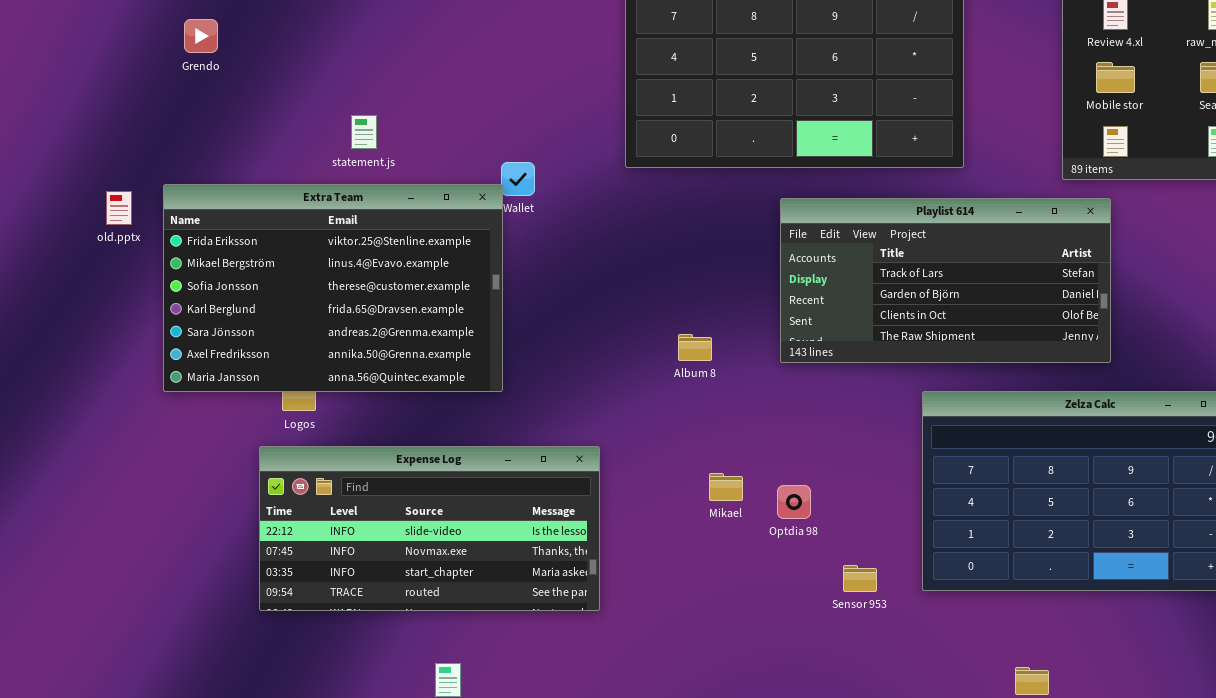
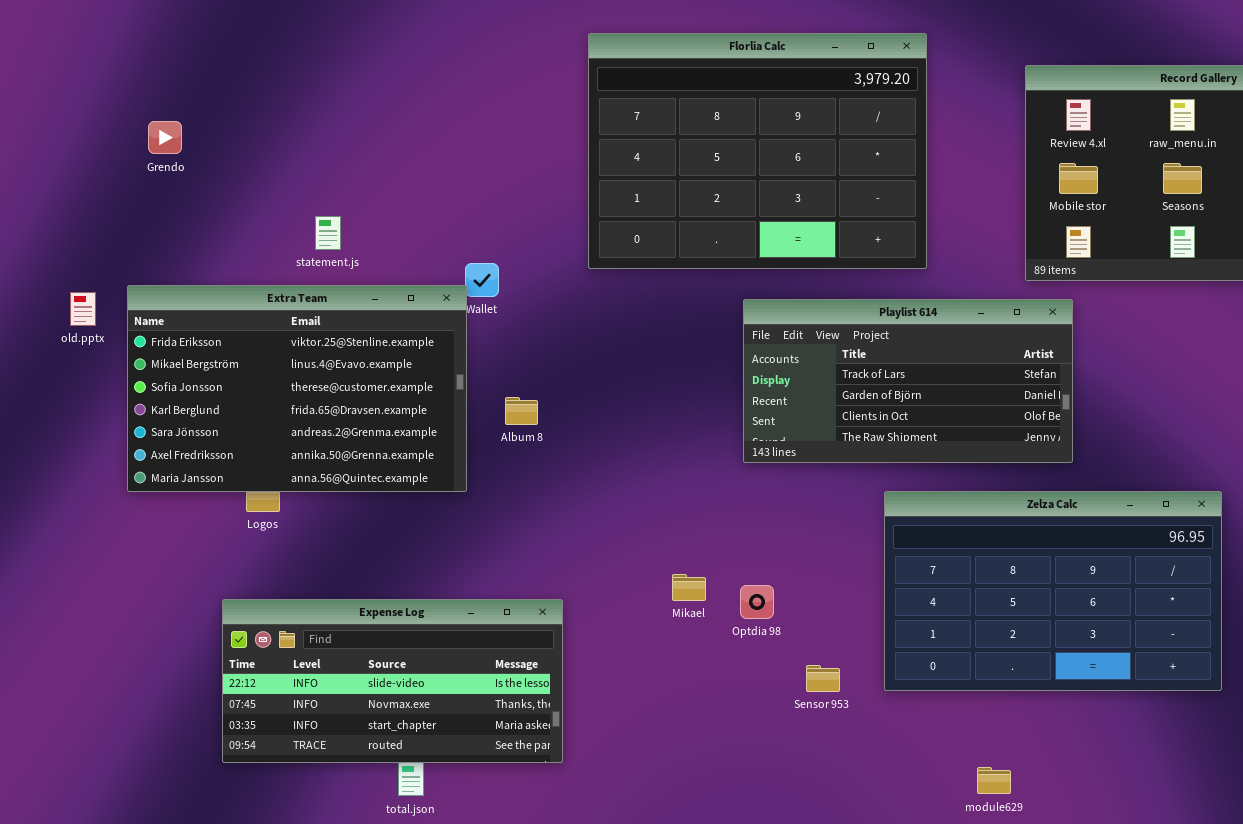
Album 8: [678,334,712,361] -> [505,397,538,425], moved
Expense Log: [259,446,600,611] -> [222,599,563,763], moved

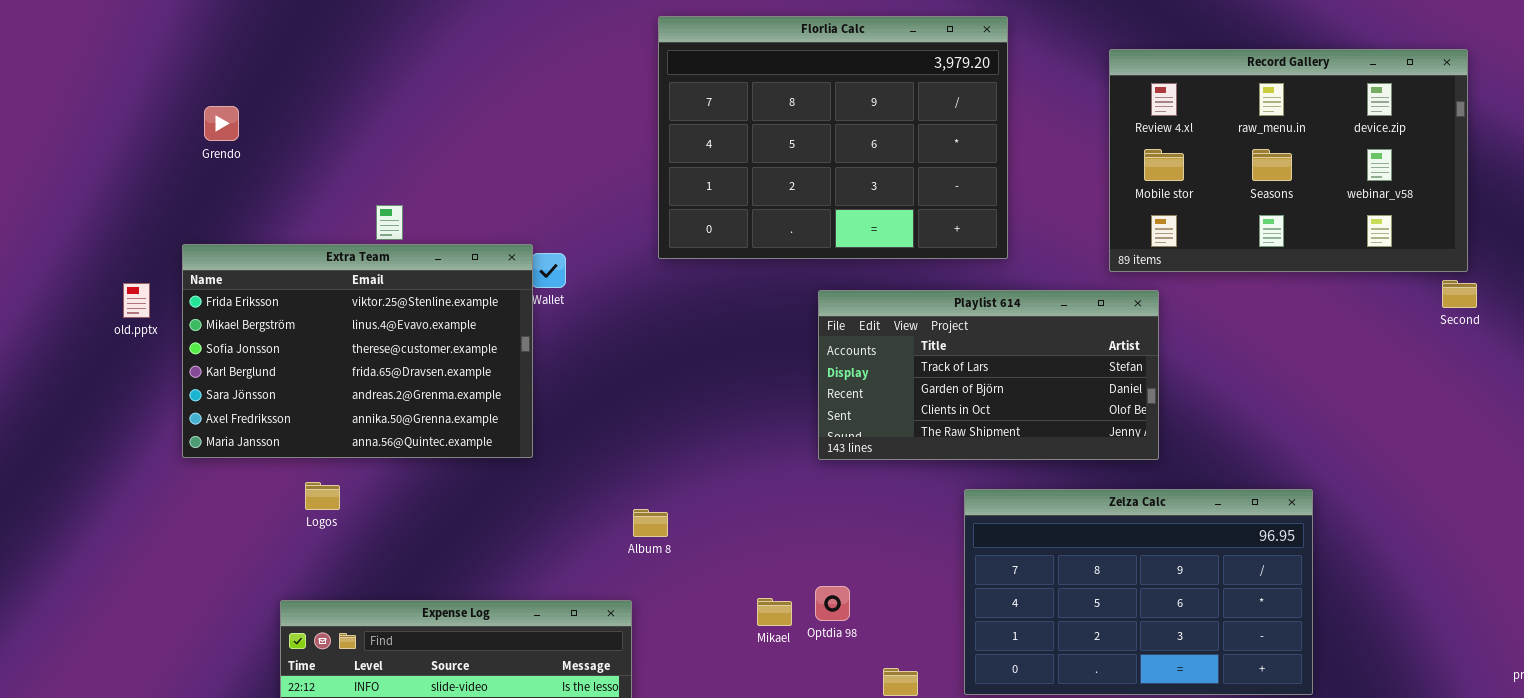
Extra Team: [127,285,467,492] -> [182,244,533,458], moved
Album 8: [505,397,538,425] -> [633,509,668,537], moved
Mikael: [672,574,706,601] -> [757,598,792,626], moved

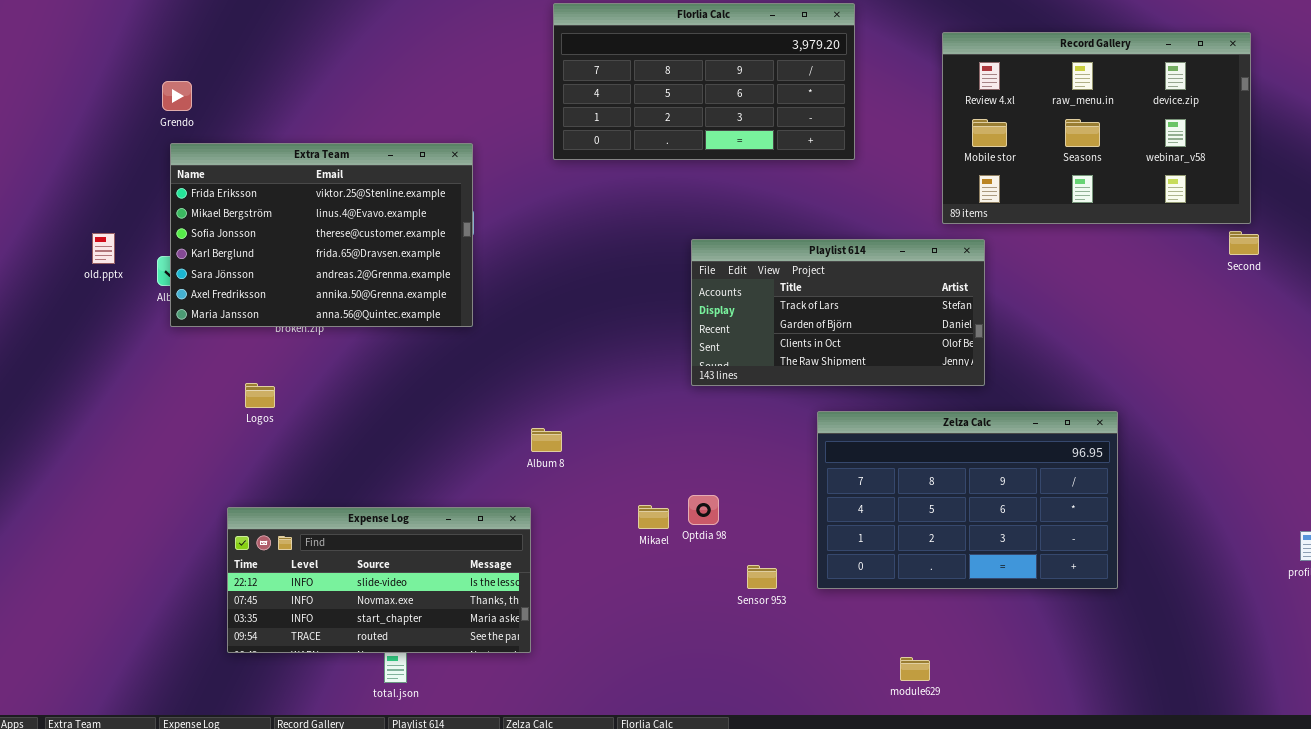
Florlia Calc: [658,16,1008,259] -> [553,3,855,160], resized
Extra Team: [182,244,533,458] -> [170,143,473,327], moved
Logos: [305,482,340,510] -> [245,383,275,408], moved

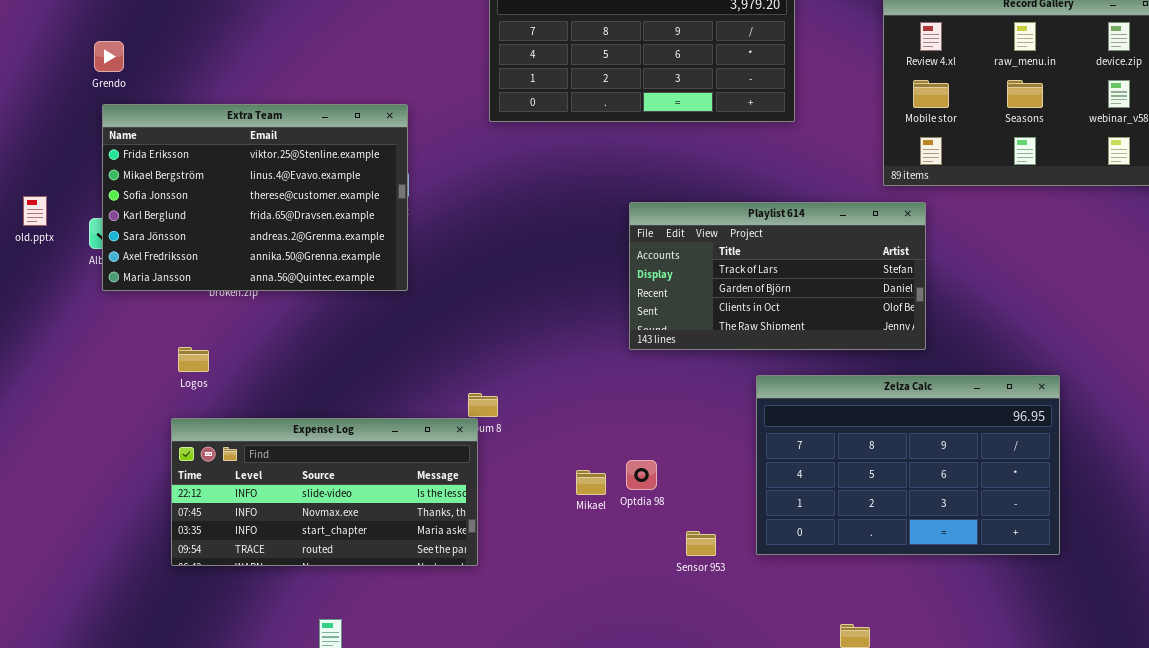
Expense Log: [227,507,531,653] -> [171,418,478,566], moved

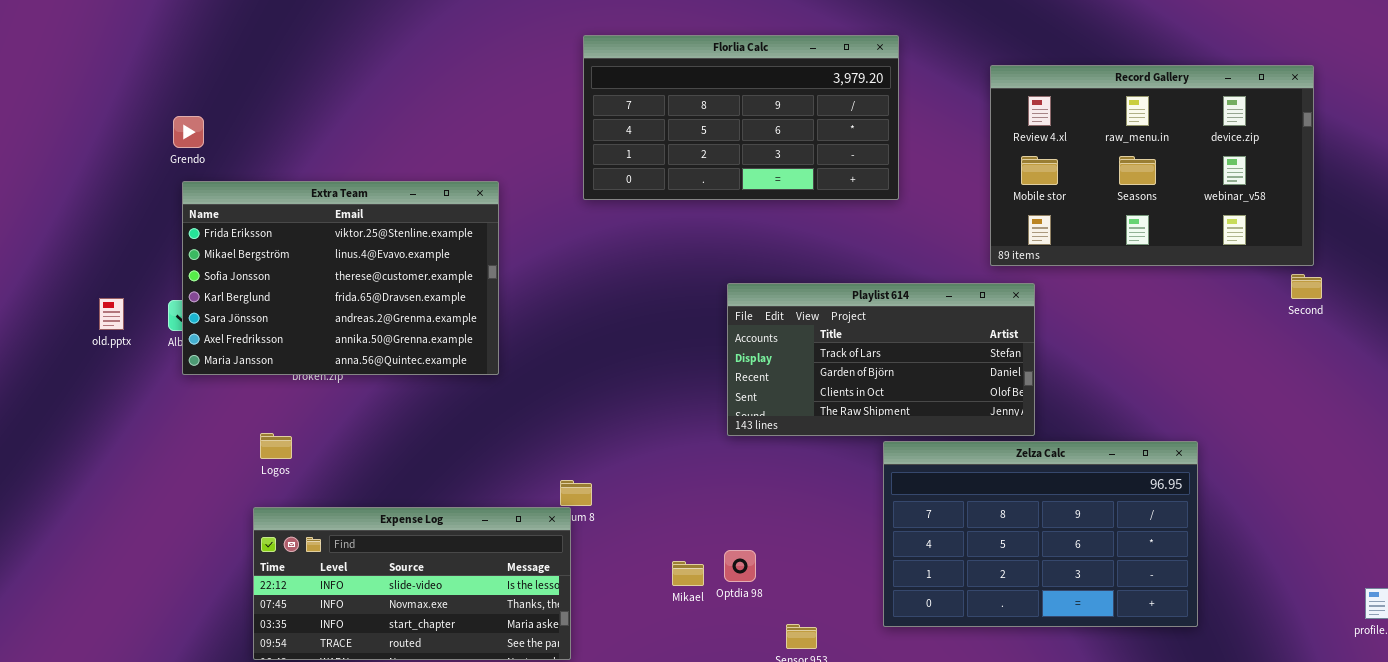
old.pptx: [23,196,47,226] -> [99,298,124,330], moved
Zelza Calc: [756,375,1060,555] -> [883,441,1198,627], moved

